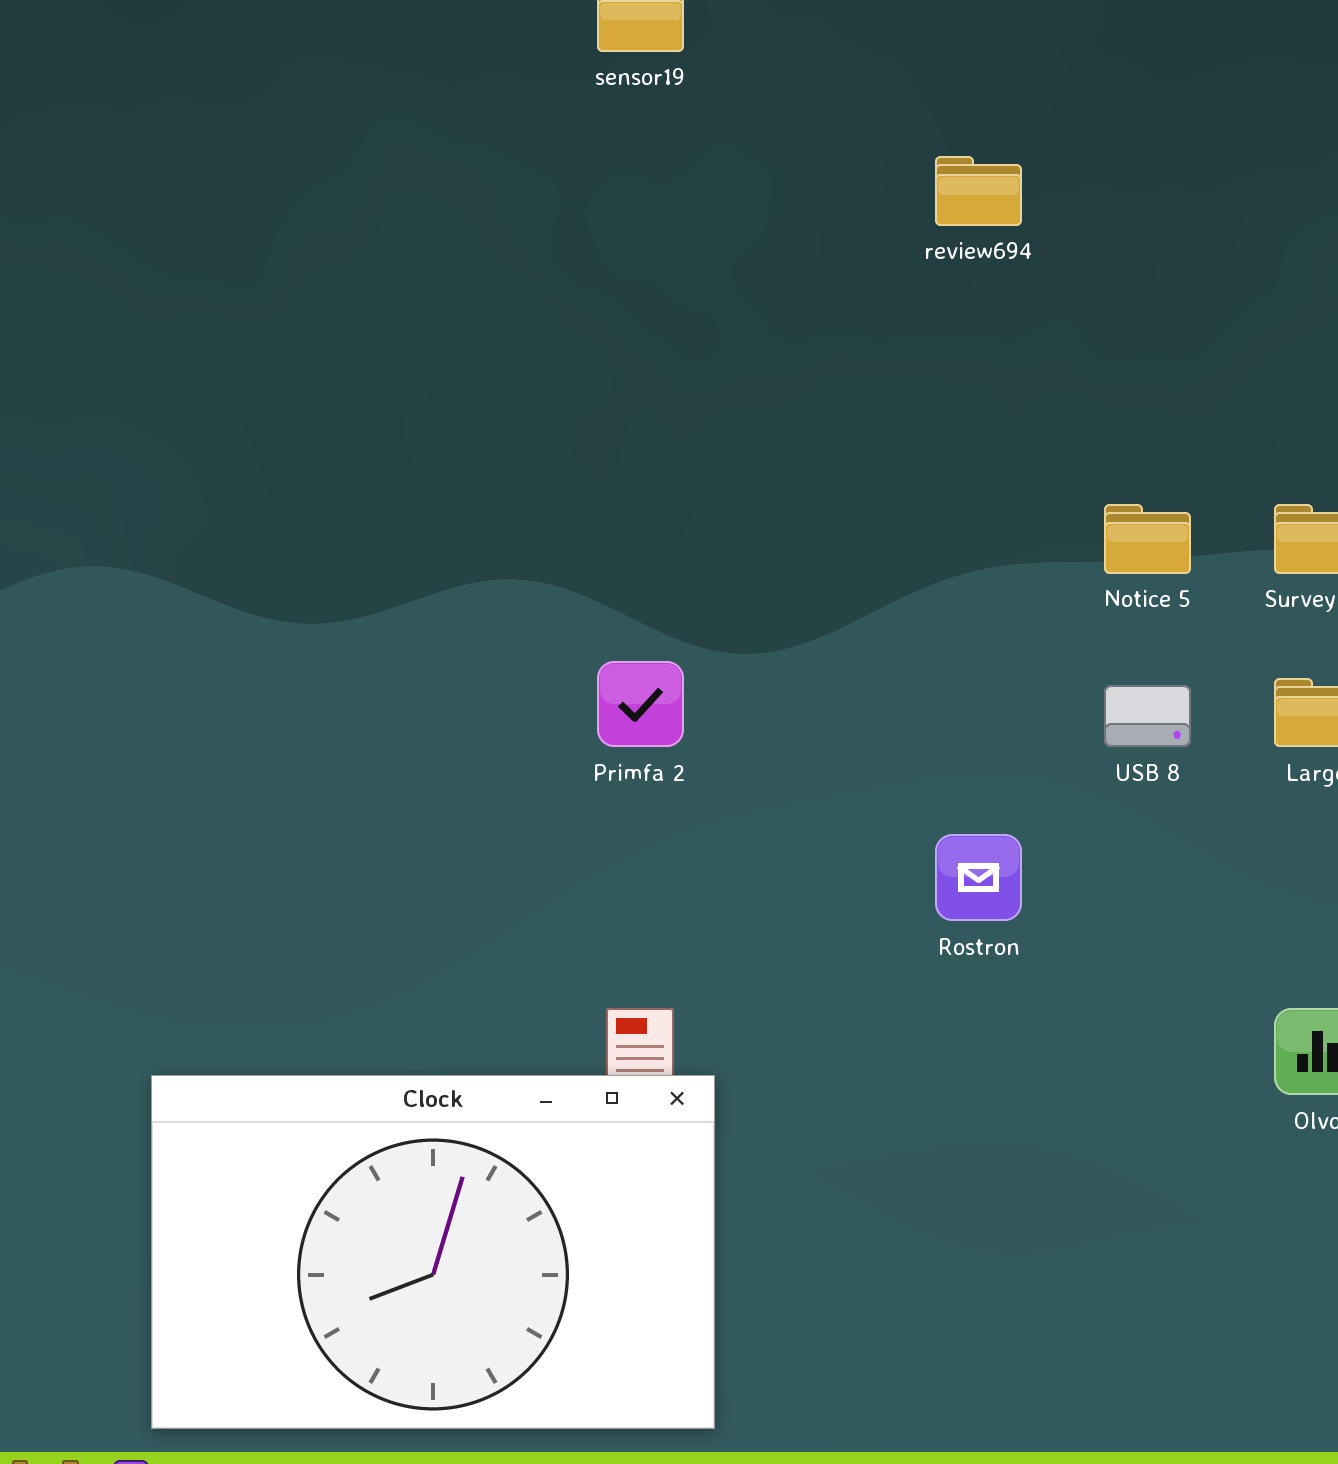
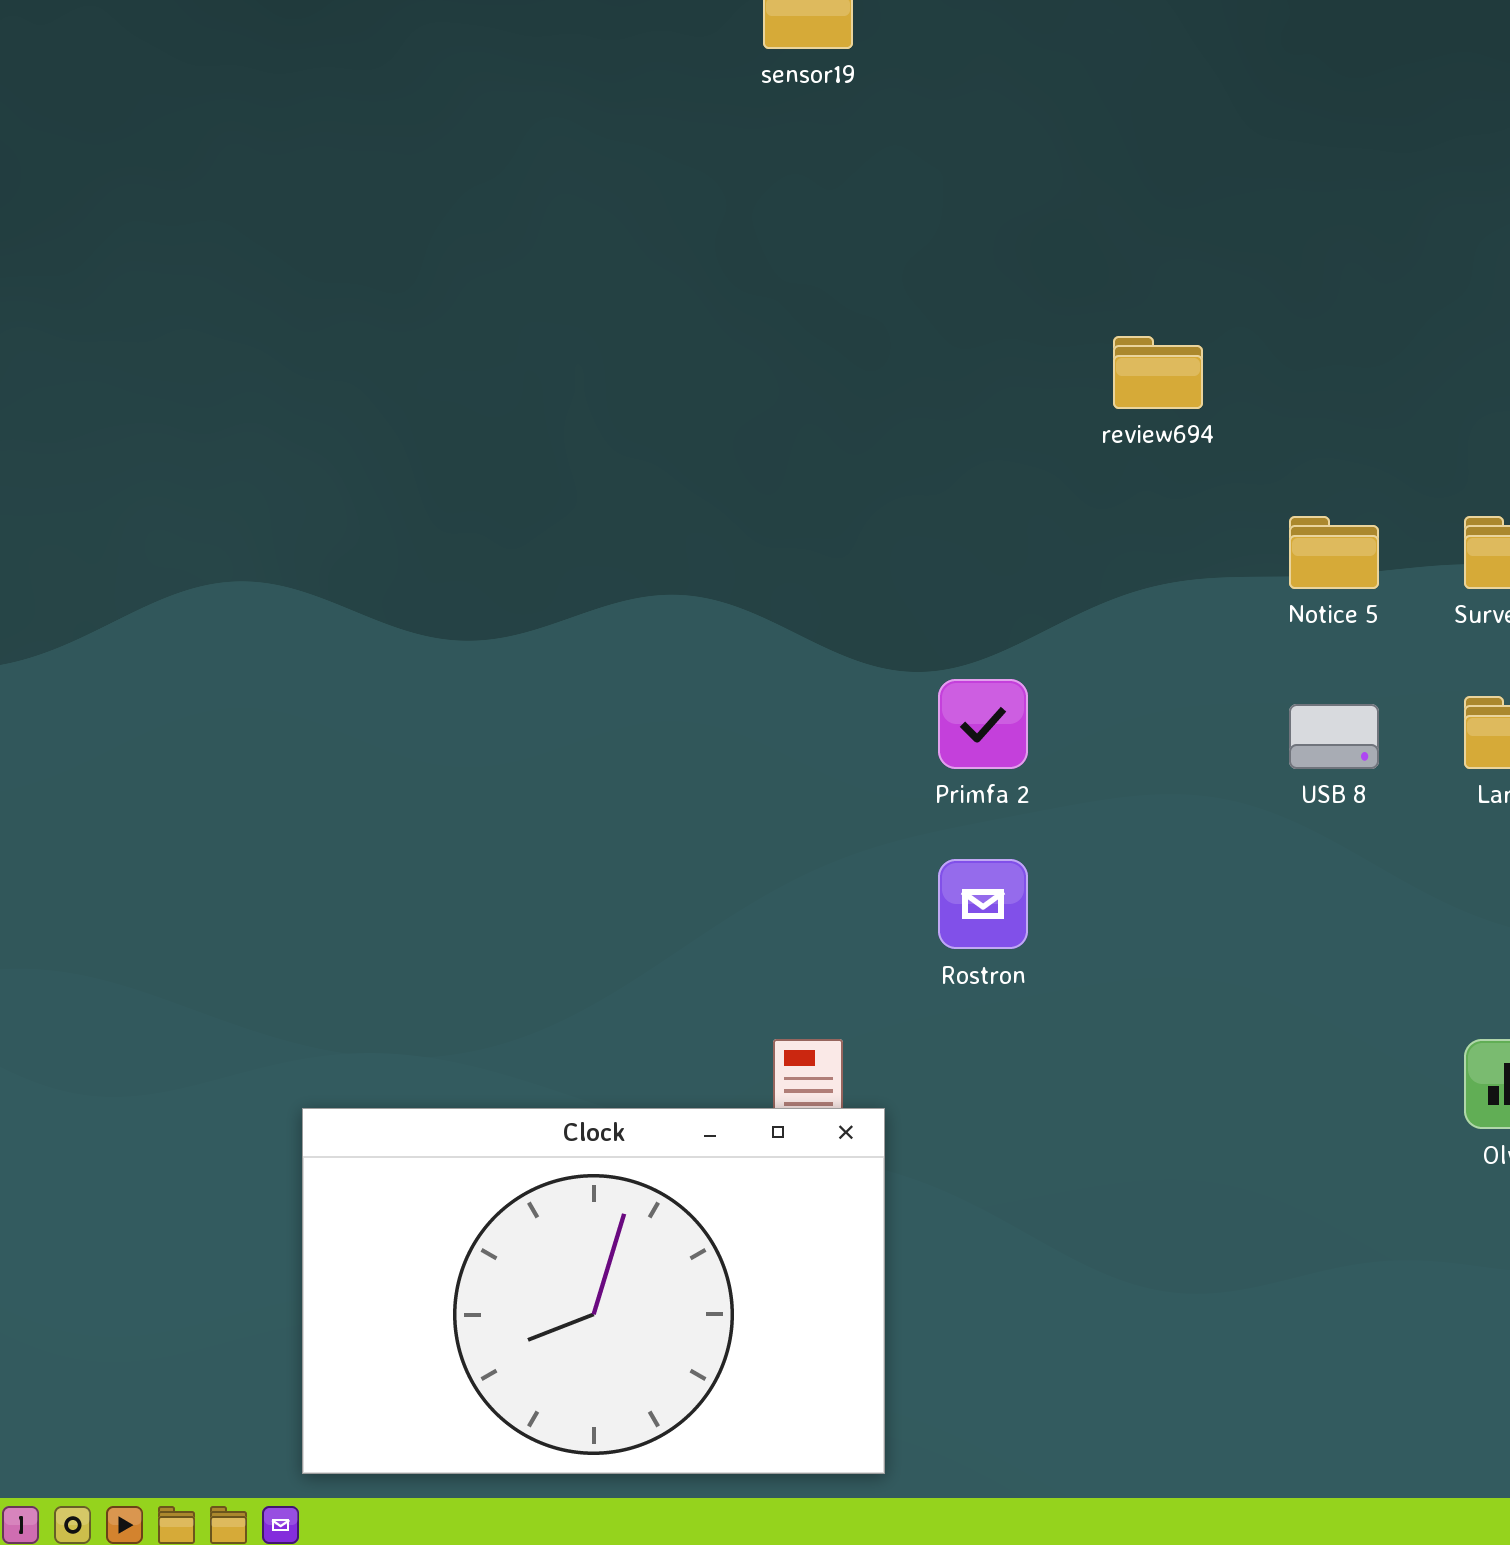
review694: [935,156,1022,226] -> [1113,336,1203,409], moved
Primfa 2: [597,661,684,747] -> [938,679,1028,769], moved
Rostron: [935,834,1022,921] -> [938,859,1028,949], moved

